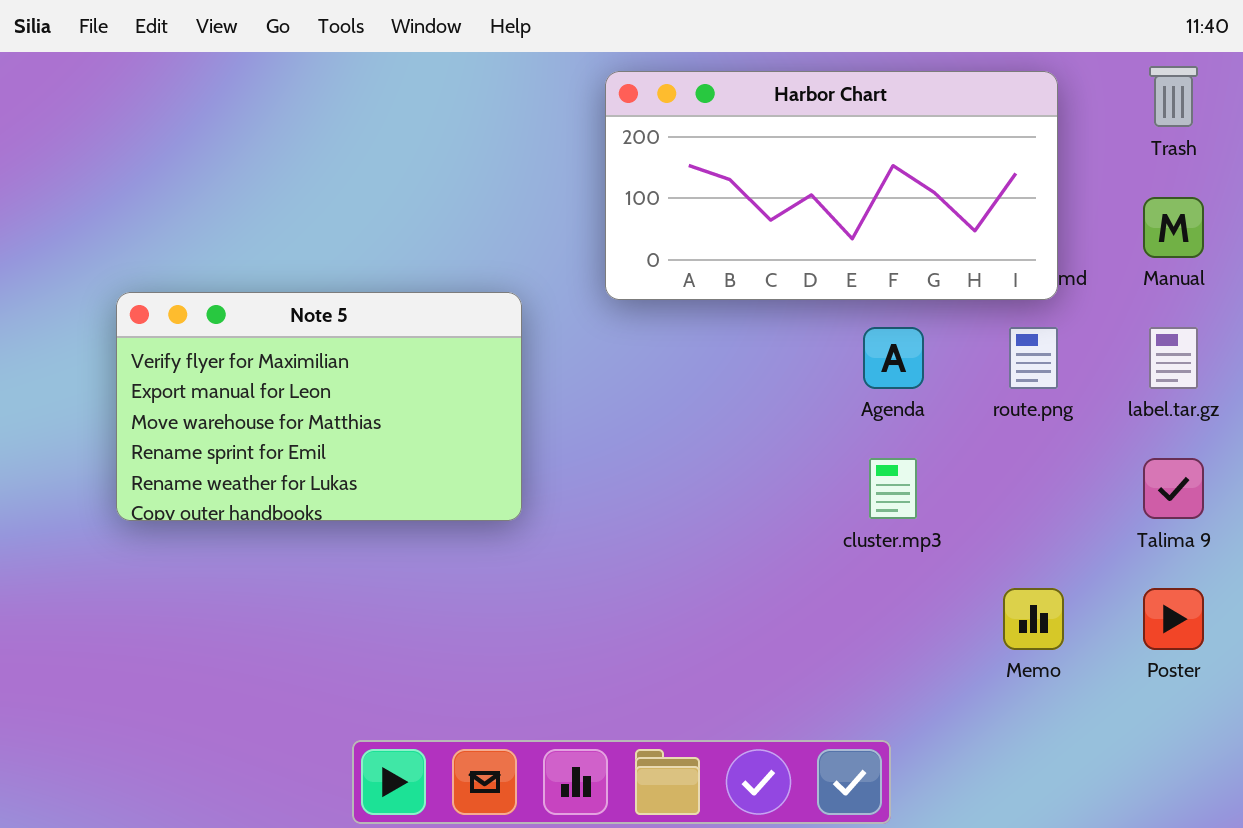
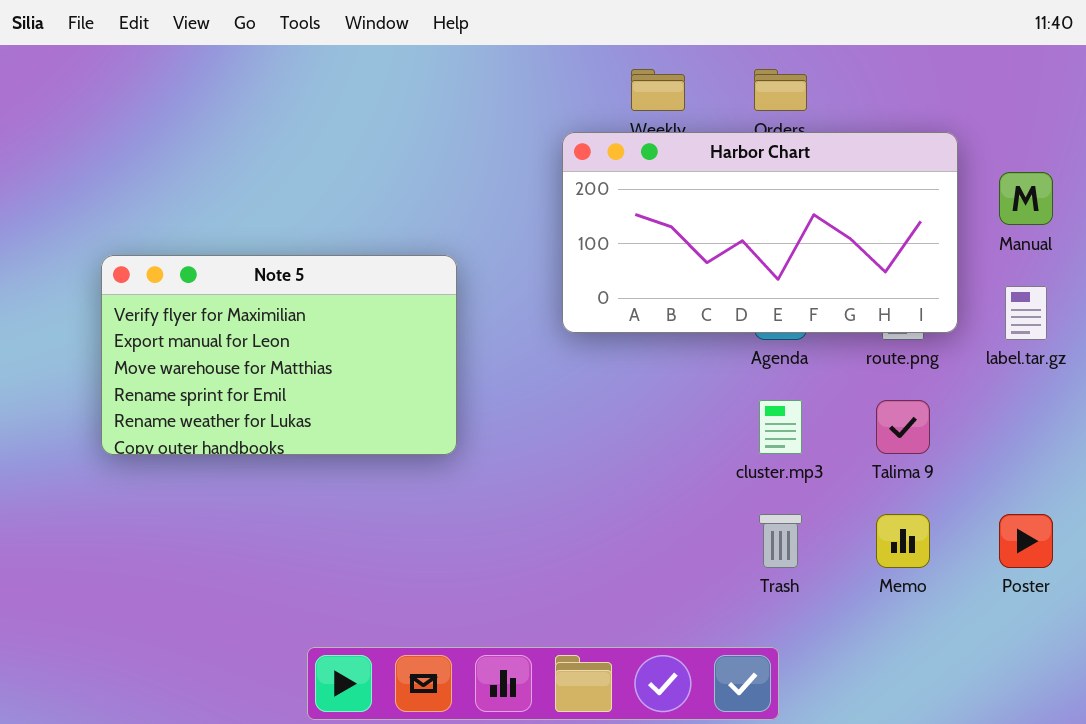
Trash: [1149,66,1198,127] -> [759,514,802,568], moved
Harbor Chart: [605,71,1058,300] -> [562,132,958,333], moved
Talima 9: [1143,458,1204,519] -> [876,400,930,454], moved

